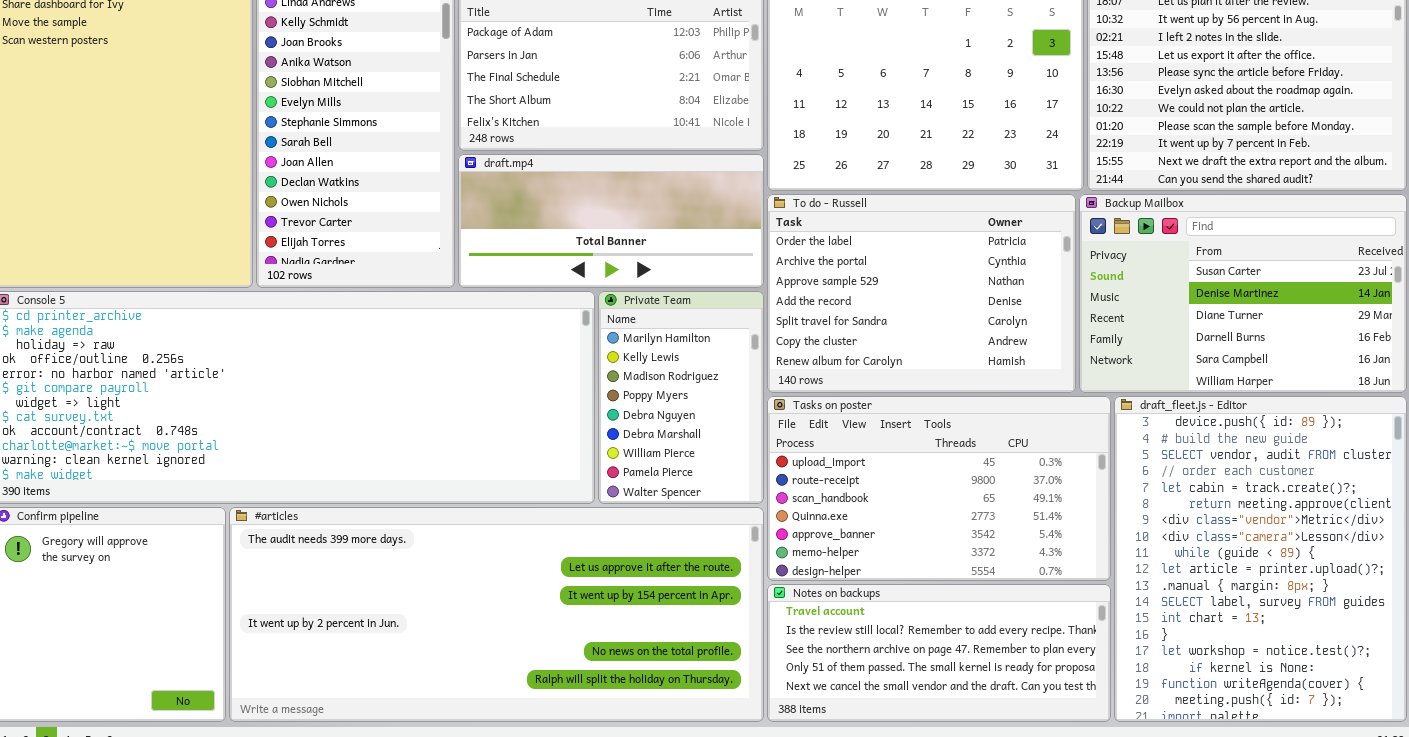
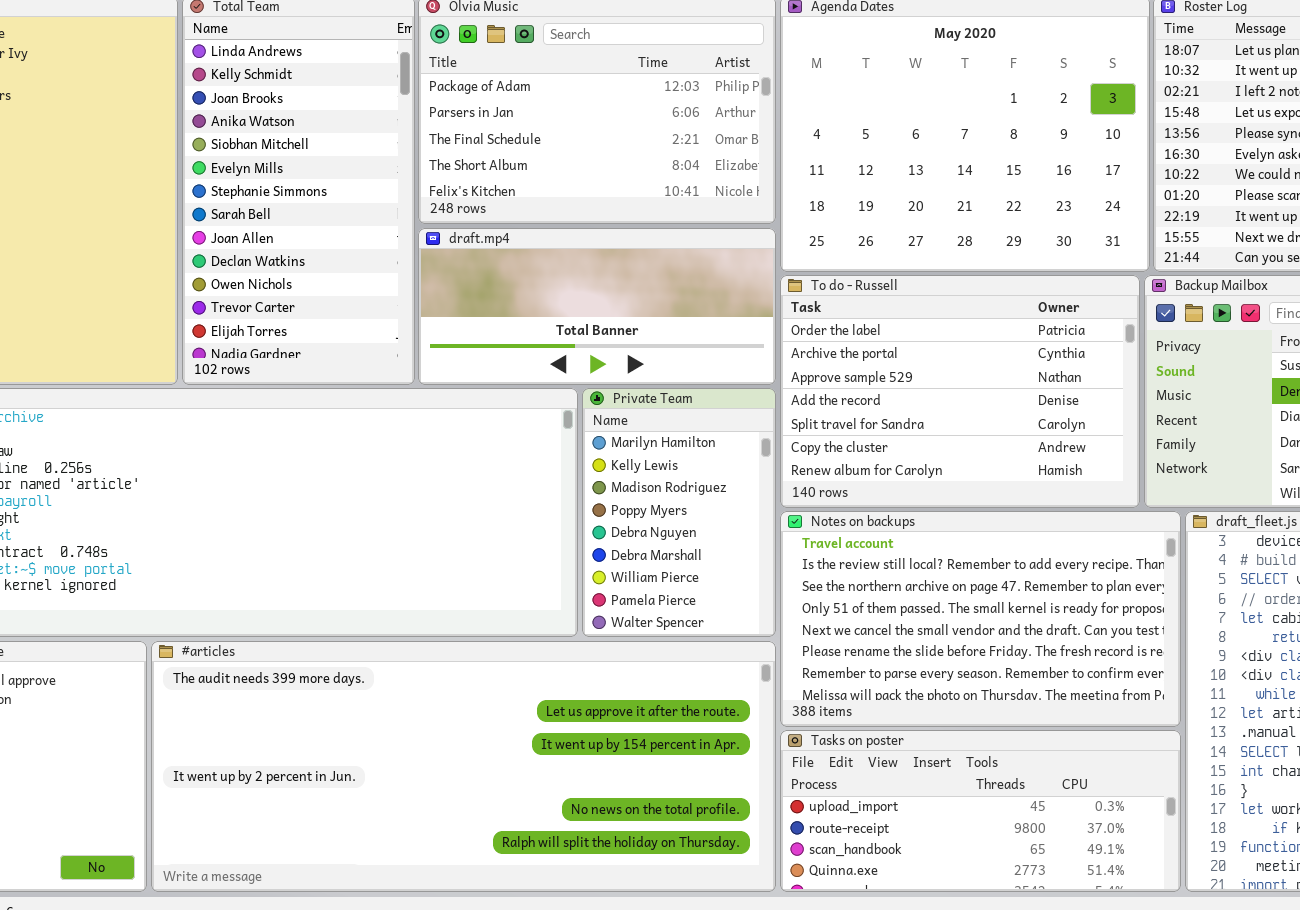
Tasks on poster: [767,396,1111,581] -> [780,730,1181,892], moved, resized
Notes on backups: [767,584,1111,722] -> [780,511,1181,727], moved, resized

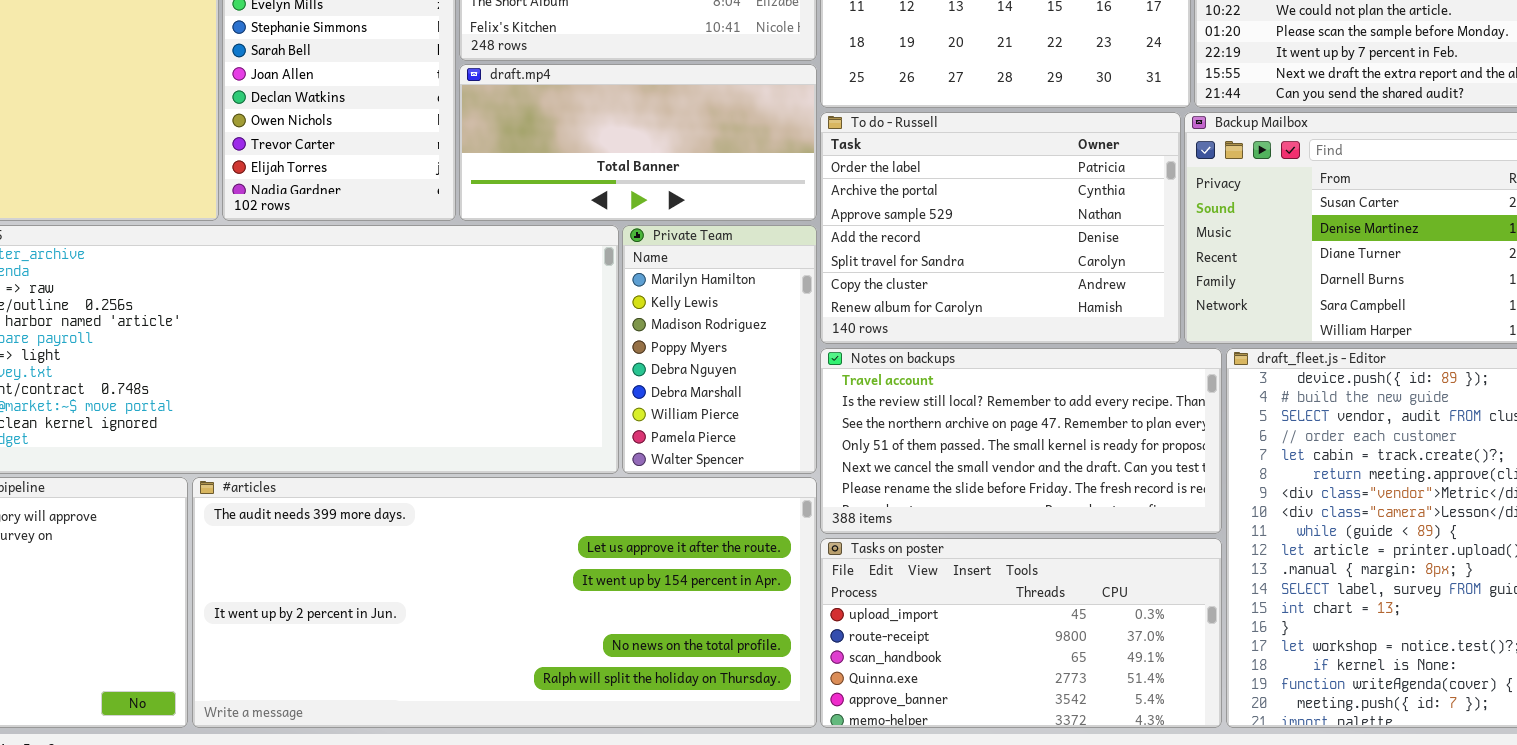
Notes on backups: [780,511,1181,727] -> [820,348,1222,534], resized
Tasks on poster: [780,730,1181,892] -> [820,538,1222,728], resized

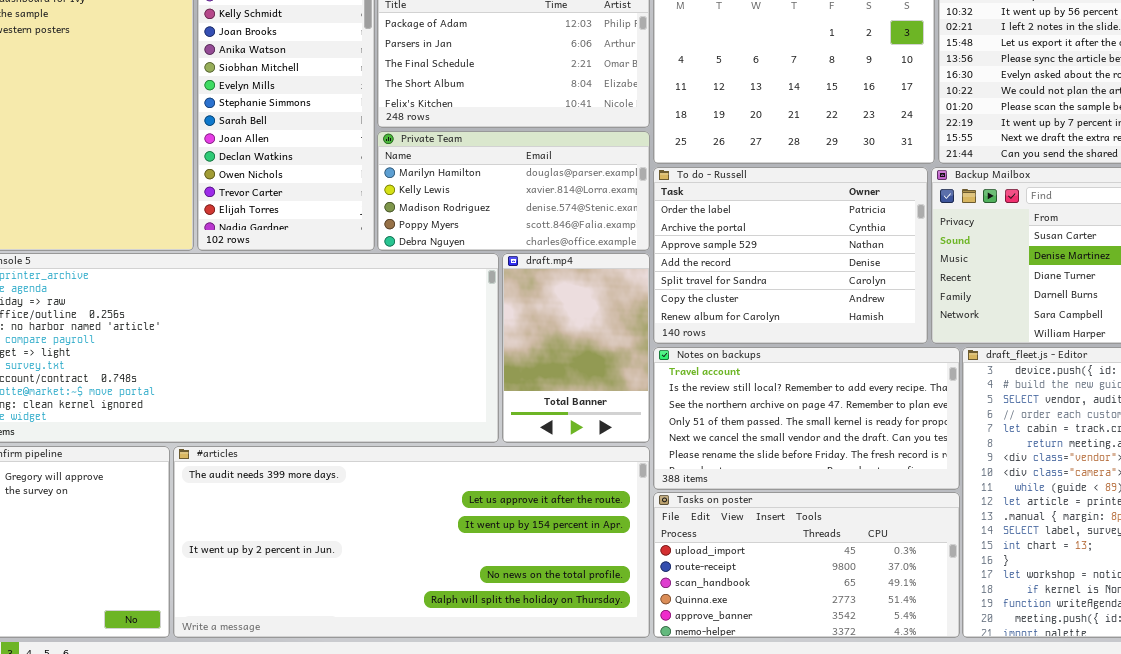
draft.mp4: [459,64,817,221] -> [502,253,650,443], moved, resized
Private Team: [622,225,817,474] -> [377,131,650,251], moved, resized

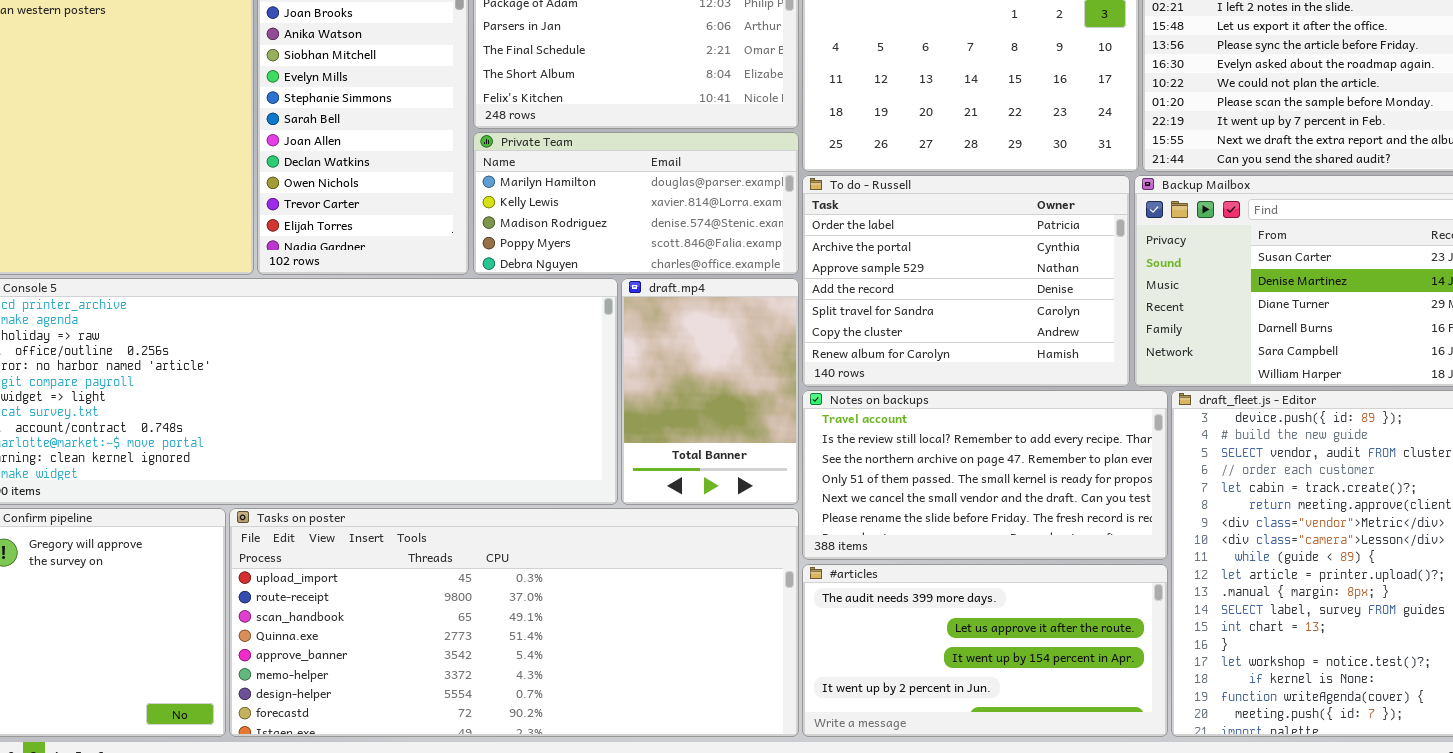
#articles: [173,446,650,638] -> [802,564,1168,737], moved, resized
Tasks on poster: [653,492,960,638] -> [229,508,799,737], moved, resized

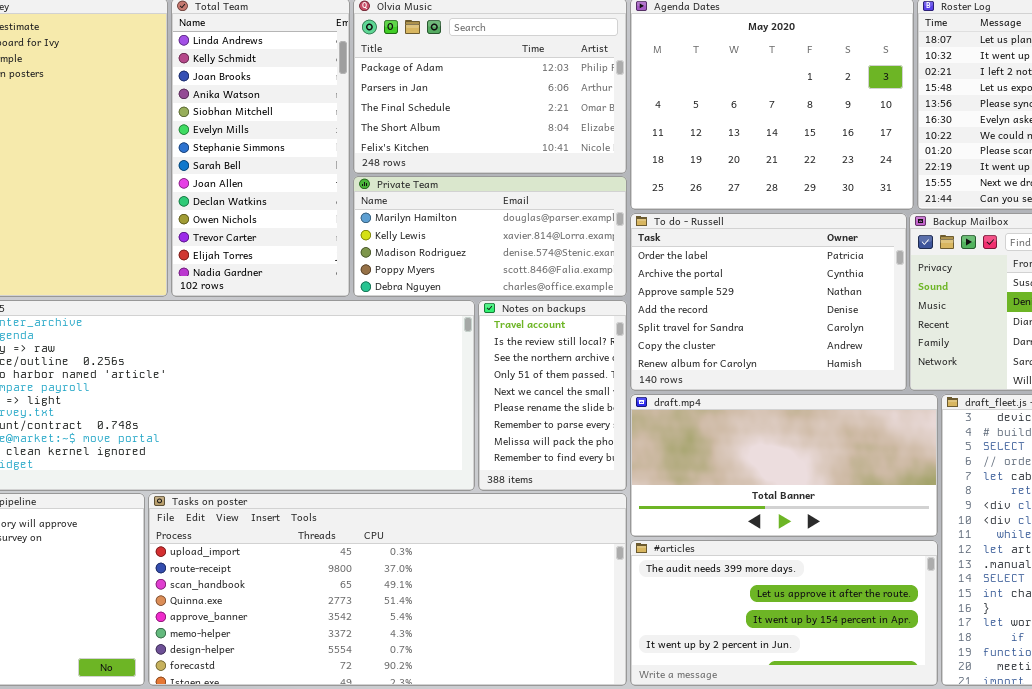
draft.mp4: [621,278,799,505] -> [630,394,938,537], moved, resized
Notes on backups: [802,390,1168,560] -> [478,300,627,491], moved, resized

